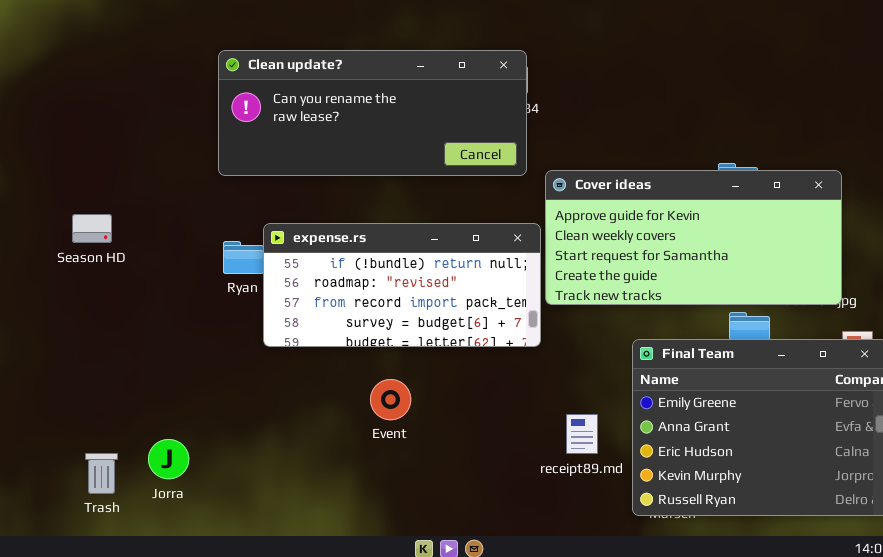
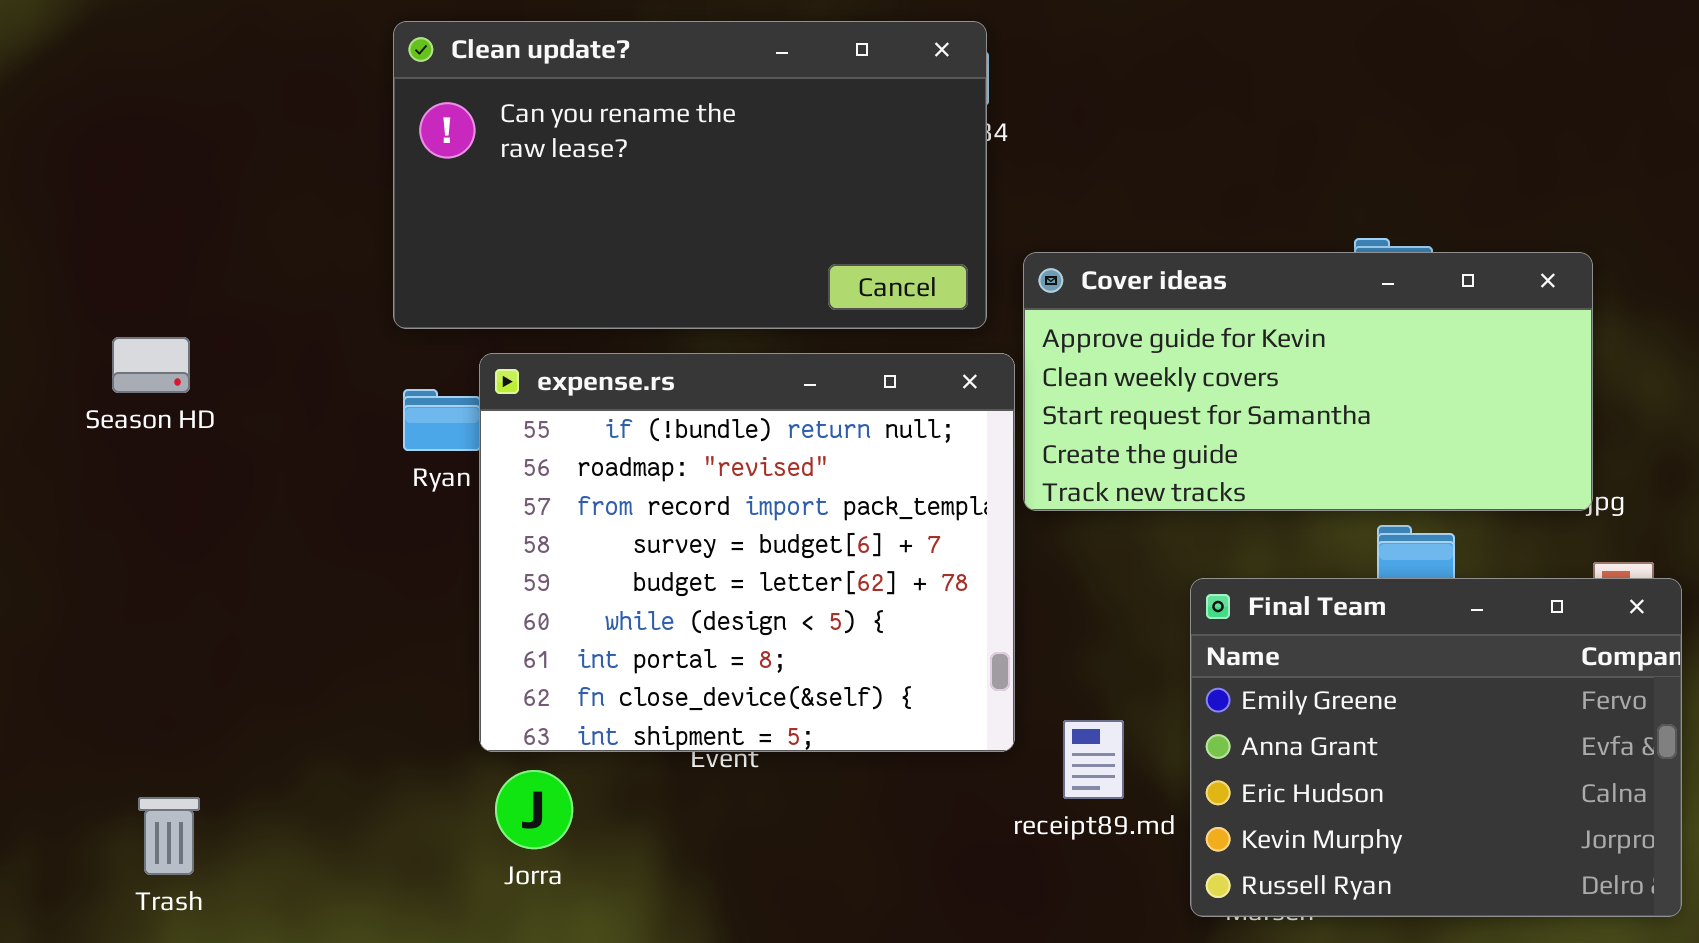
Clean update?: [218,50,527,176] -> [393,21,987,329], resized
expense.rs: [263,223,541,347] -> [479,353,1015,752], resized
Jorra: [148,439,189,479] -> [495,770,573,849], moved

